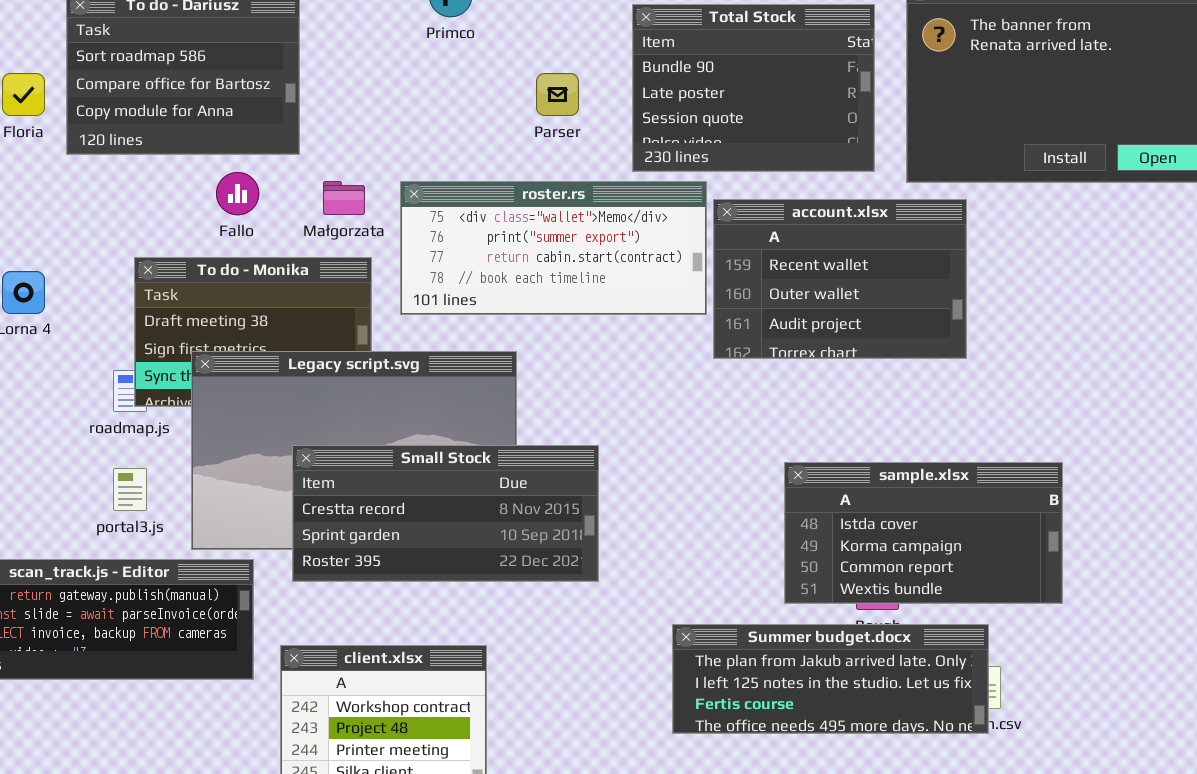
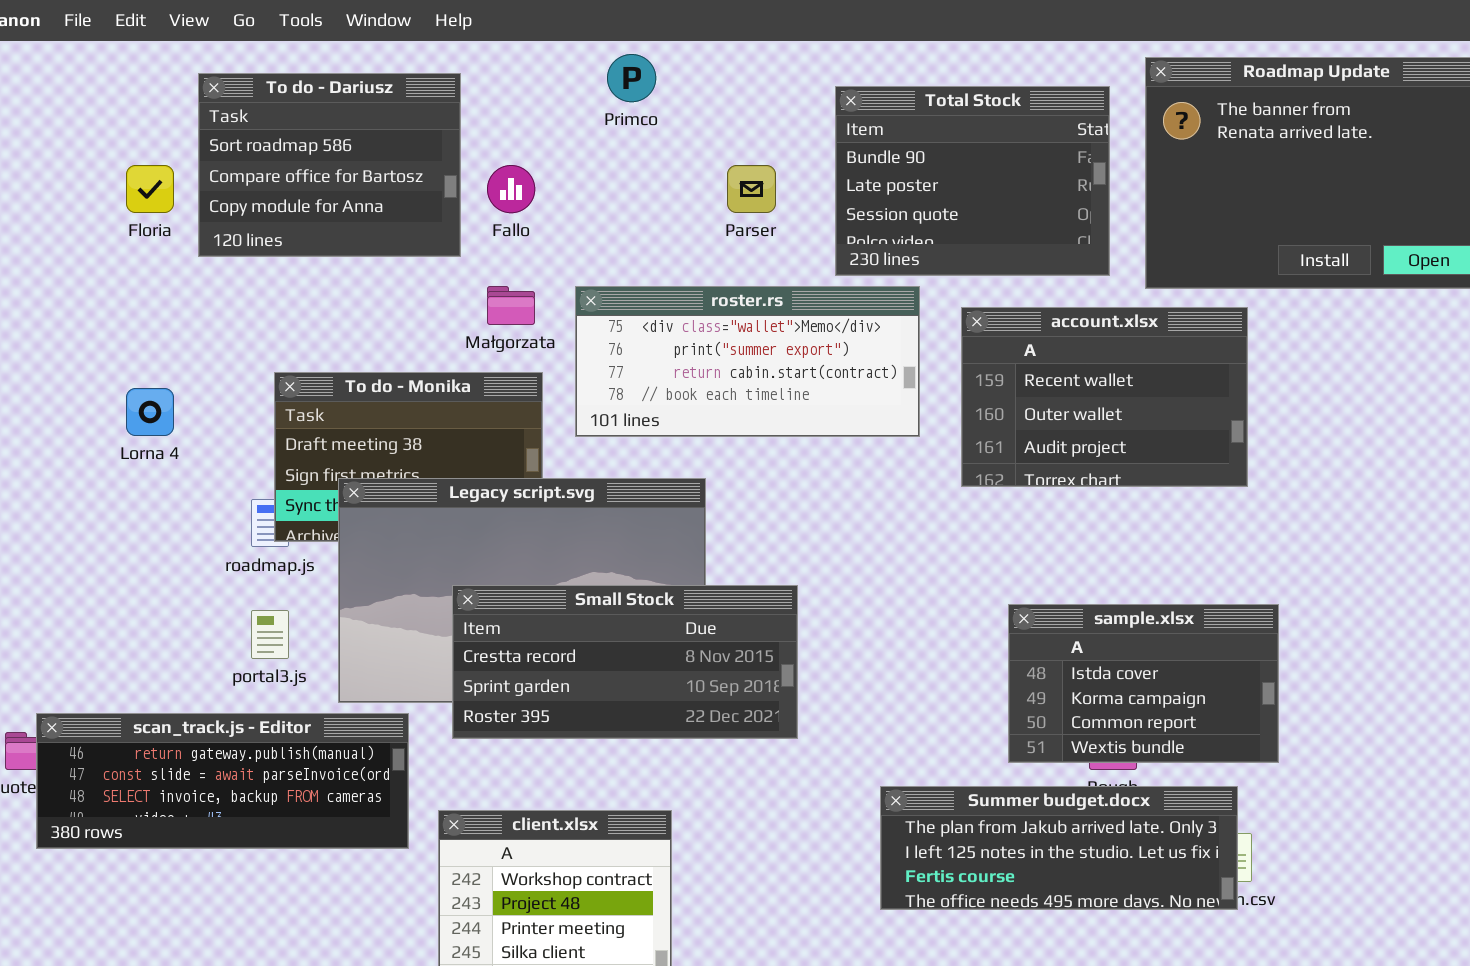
Fallo: [216,172,259,215] -> [487,165,535,213], moved
account.xlsx: [713,199,967,359] -> [961,307,1248,487], moved
sample.xlsx: [784,462,1063,604] -> [1008,604,1279,763], resized

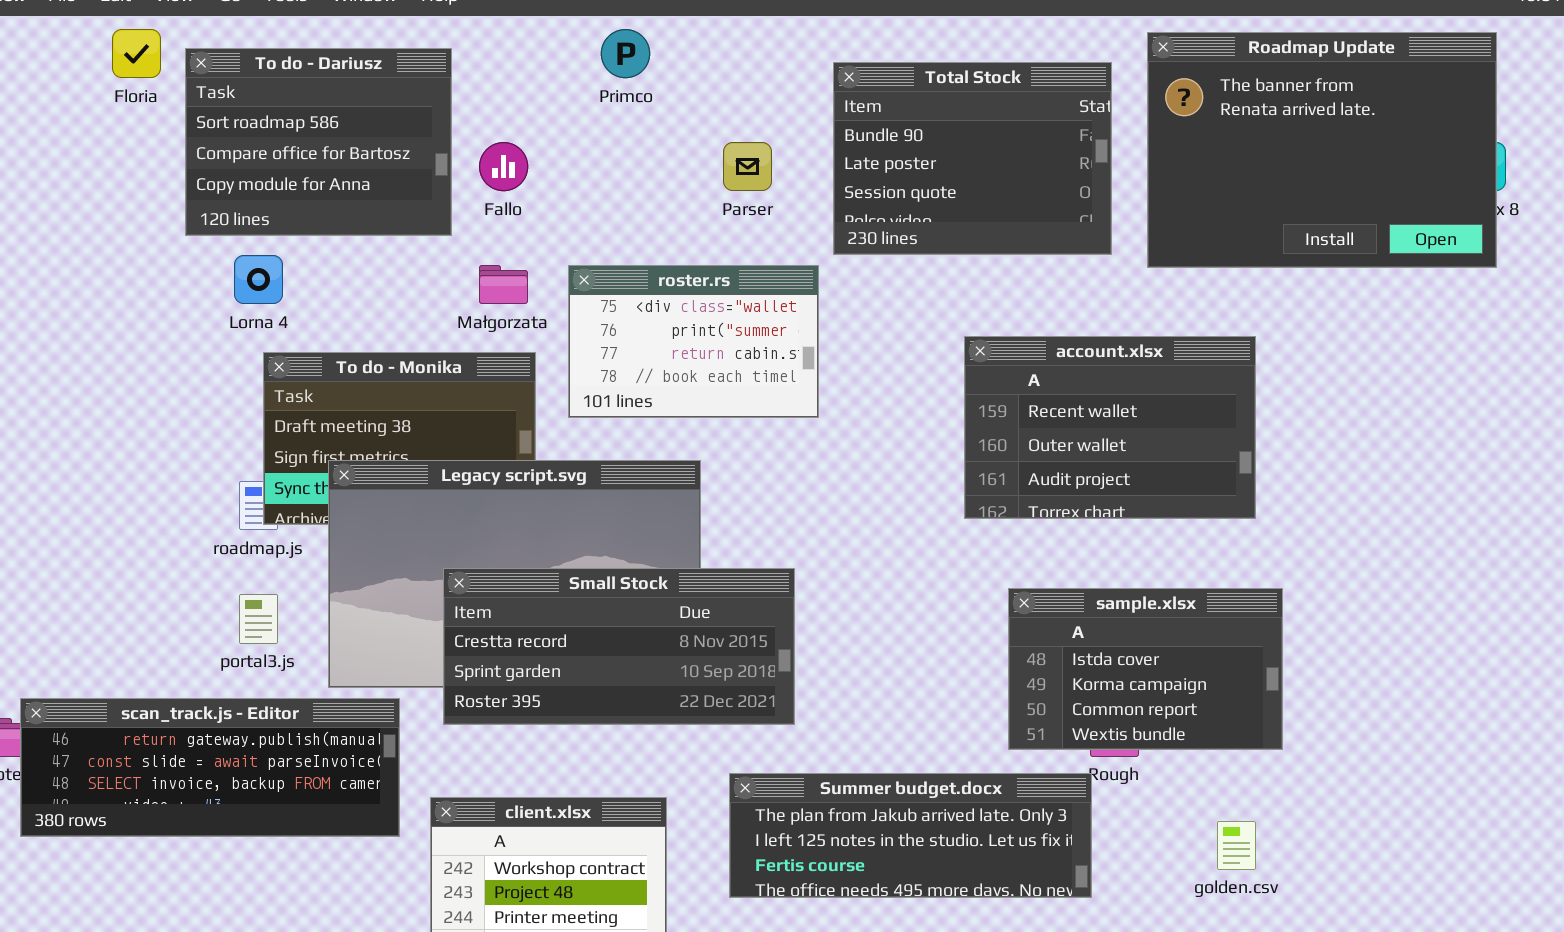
Floria: [126,165,174,213] -> [112,29,161,78], moved
roster.rs: [575,286,920,437] -> [568,265,819,418], resized
account.xlsx: [961,307,1248,487] -> [964,336,1256,519], moved
Lorna 4: [126,388,174,436] -> [234,255,283,304], moved
Summer budget.docx: [880,786,1238,910] -> [729,773,1092,898], moved

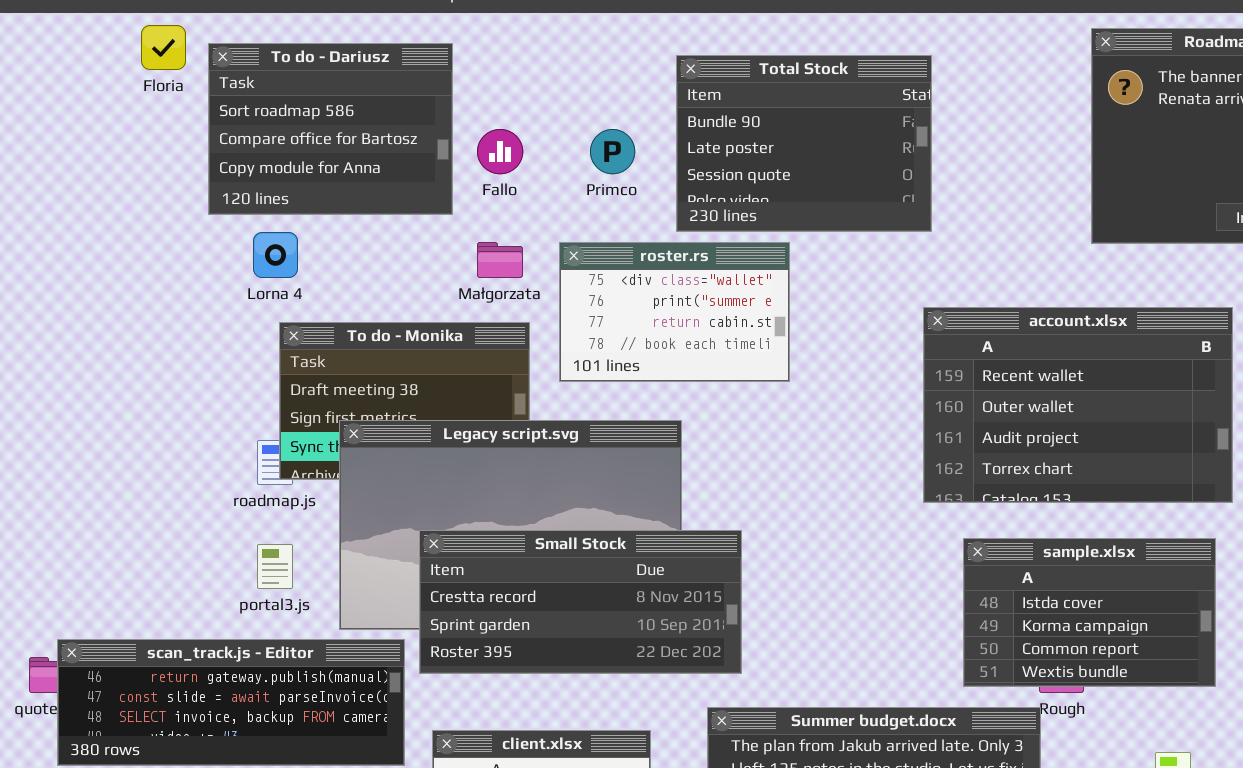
Primco: [601,29,650,78] -> [590,129,635,174], moved
Total Stock: [833,62,1112,255] -> [676,55,932,232], moved
account.xlsx: [964,336,1256,519] -> [923,307,1233,503], resized
Small Stock: [443,568,795,725] -> [419,530,742,674], moved

